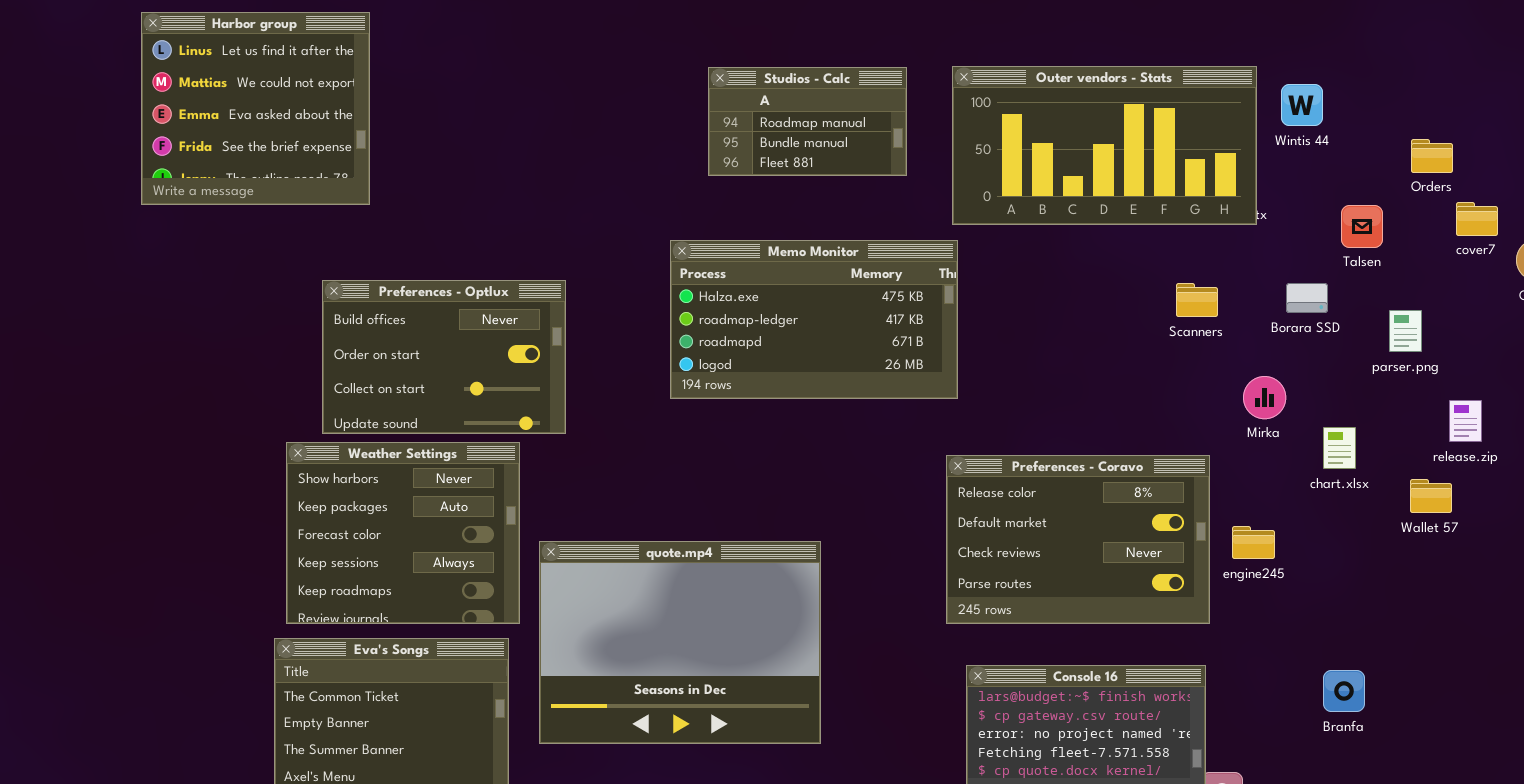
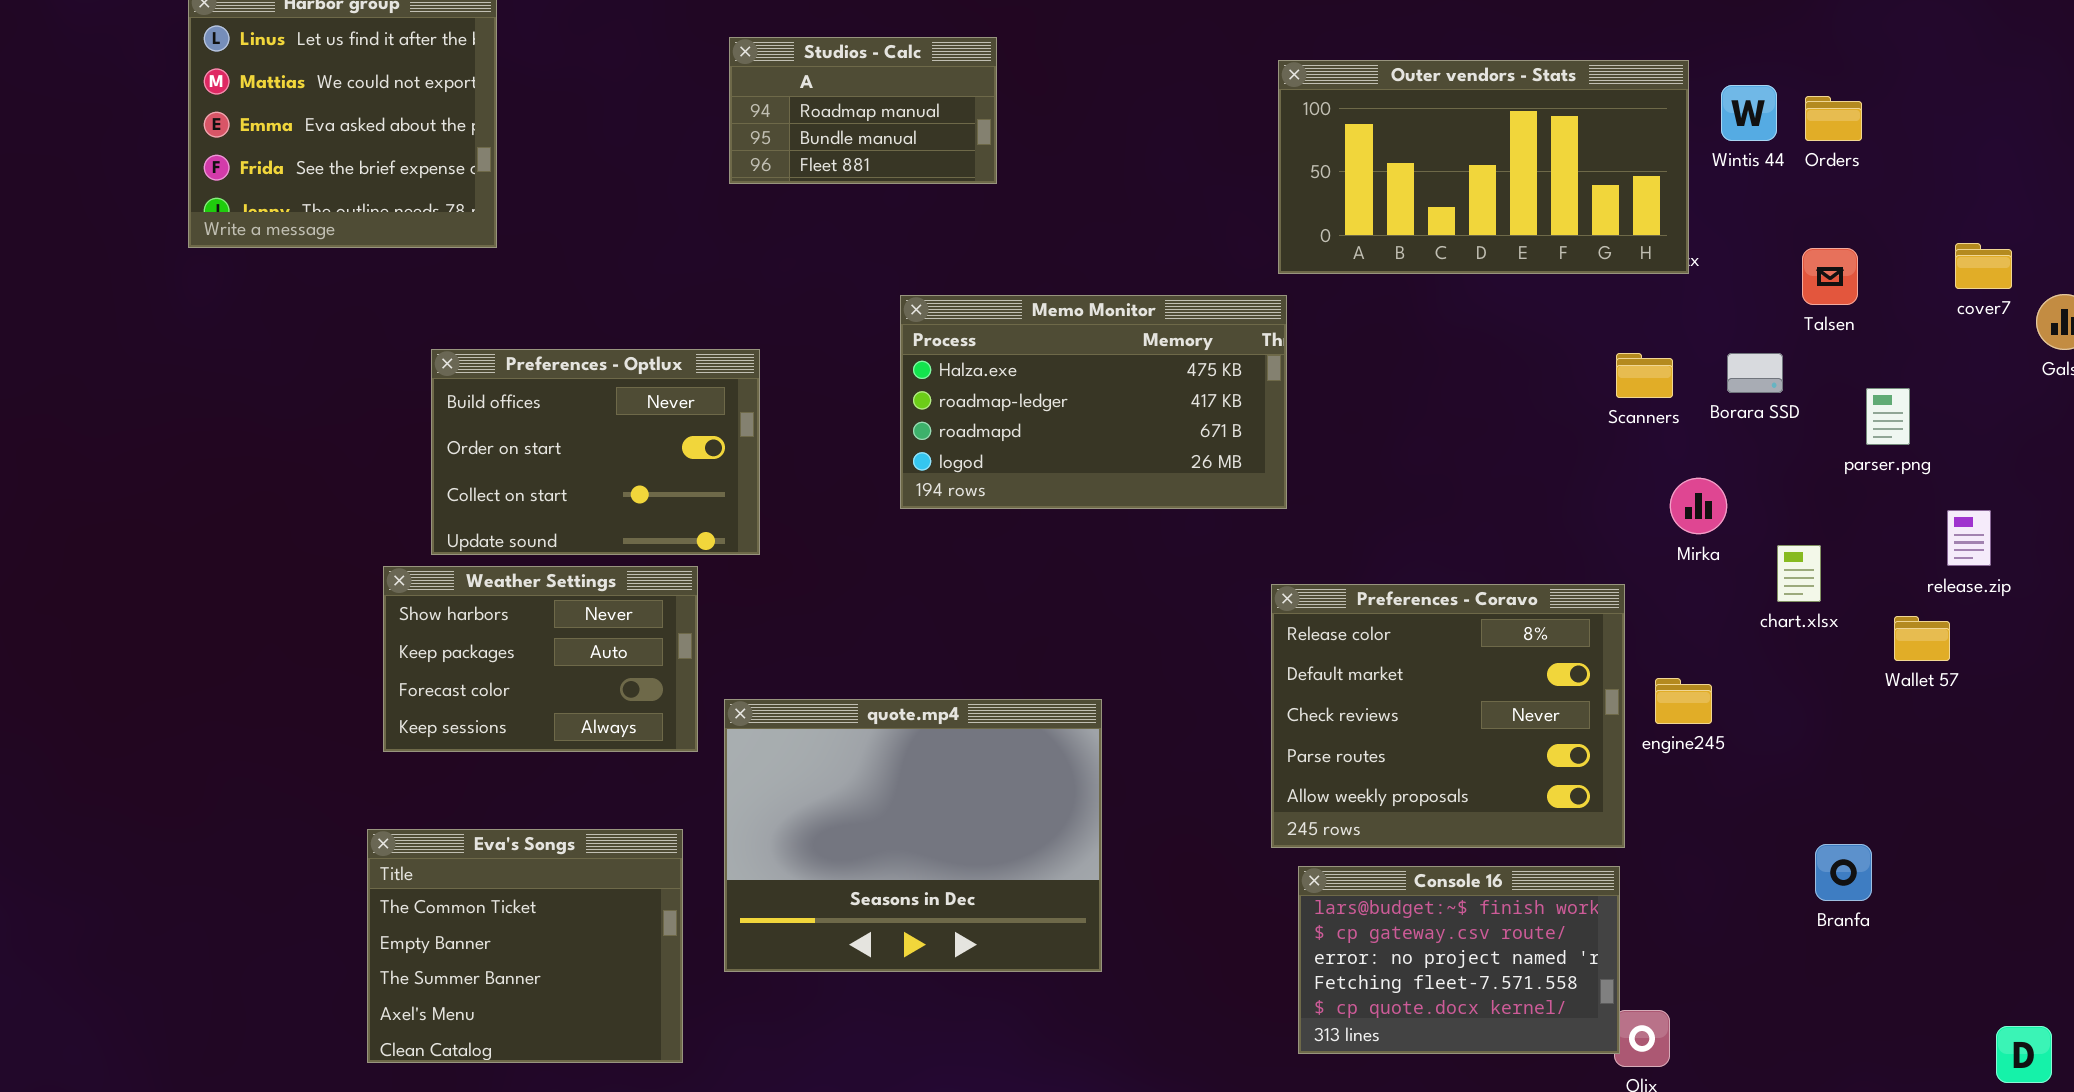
Studios - Calc: [708,67,907,176] -> [729,37,997,184], moved
Orders: [1411,139,1453,173] -> [1805,96,1862,141], moved
Scanners: [1176,283,1218,317] -> [1616,353,1673,398], moved
Weather Settings: [286,442,520,624] -> [383,566,698,752], resized
Preferences - Coravo: [946,455,1210,624] -> [1271,584,1625,848], resized
Branfa: [1323,670,1365,712] -> [1815,844,1872,901], moved

